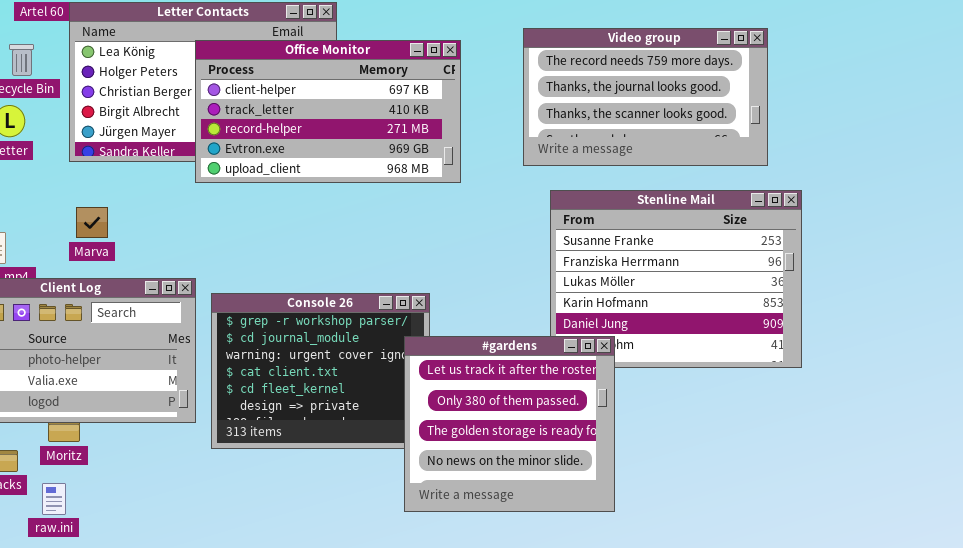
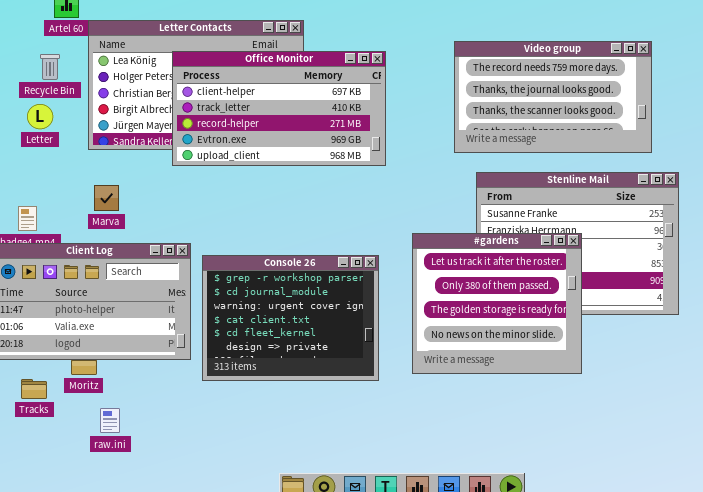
Office Monitor: [195,40,461,183] -> [172,51,386,166], moved
#gardens: [404,336,615,512] -> [412,233,582,374], moved
raw.ini: [42,483,66,515] -> [100,408,120,433], moved

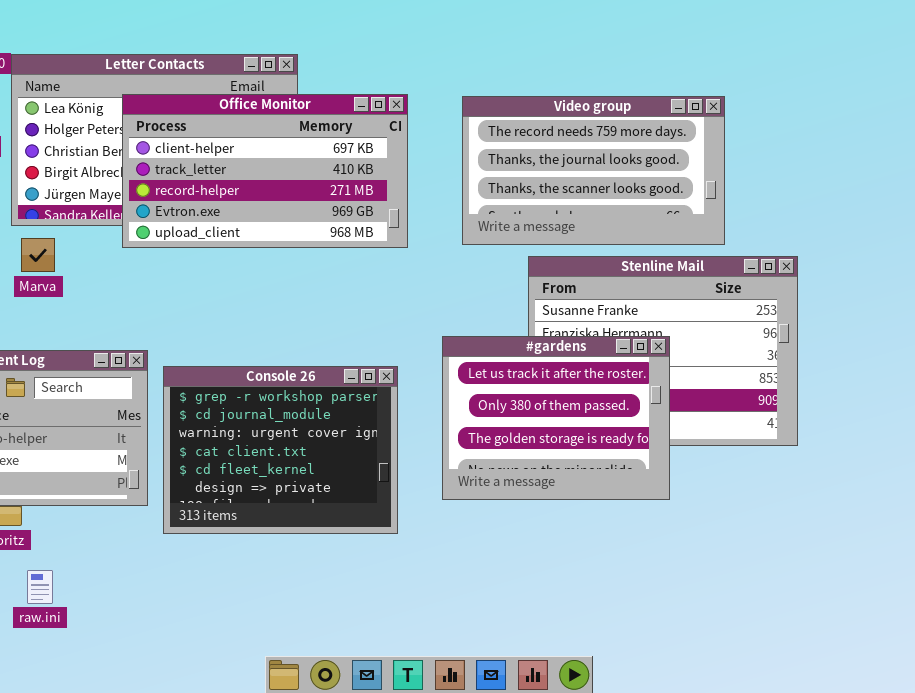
Video group: [454,41,652,153] -> [462,96,725,245], moved
Marva: [94,185,119,211] -> [21,238,55,272], moved
#gardens: [412,233,582,374] -> [442,336,670,500], resized

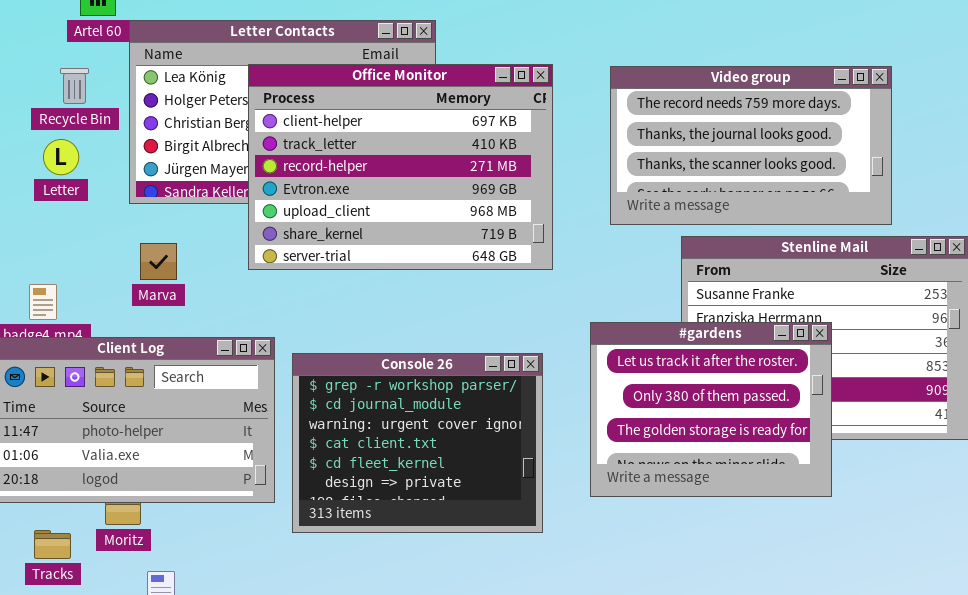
Office Monitor: [122,94,408,248] -> [248,64,553,270], resized
Marva: [21,238,55,272] -> [140,243,177,280], moved

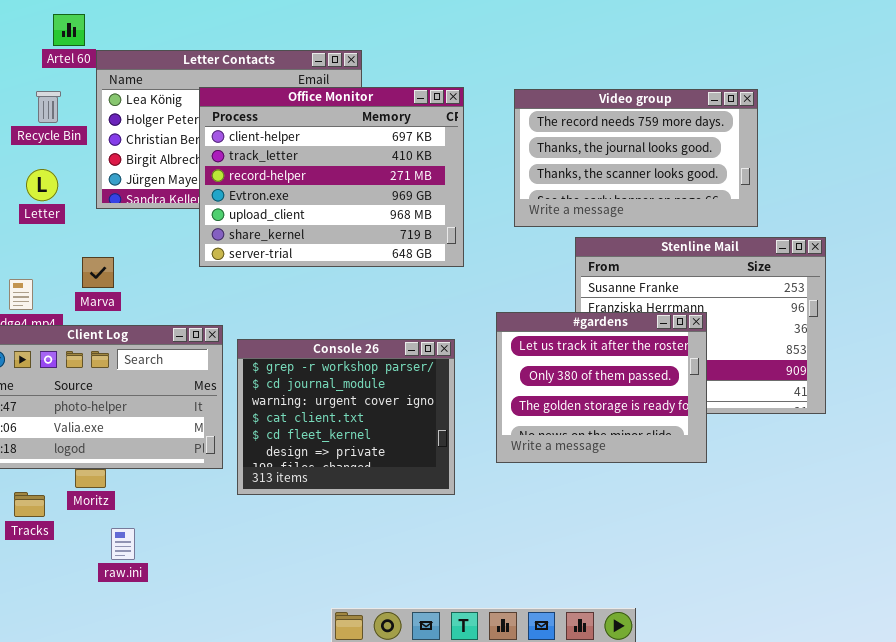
Letter: [43,139,79,175] -> [26,169,58,201], moved
Marva: [140,243,177,280] -> [82,257,114,288], moved

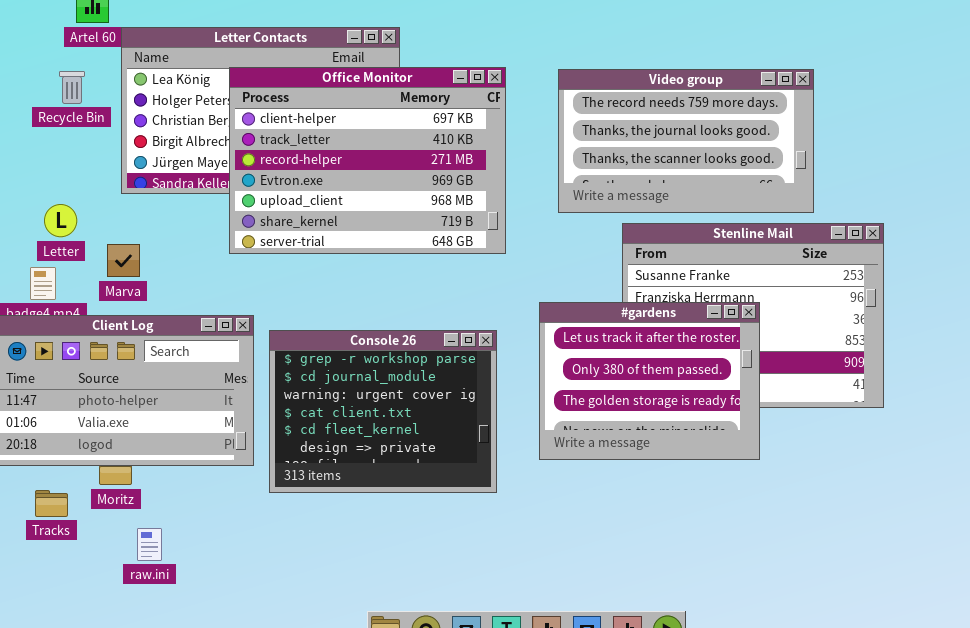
Letter: [26,169,58,201] -> [44,204,77,237], moved

